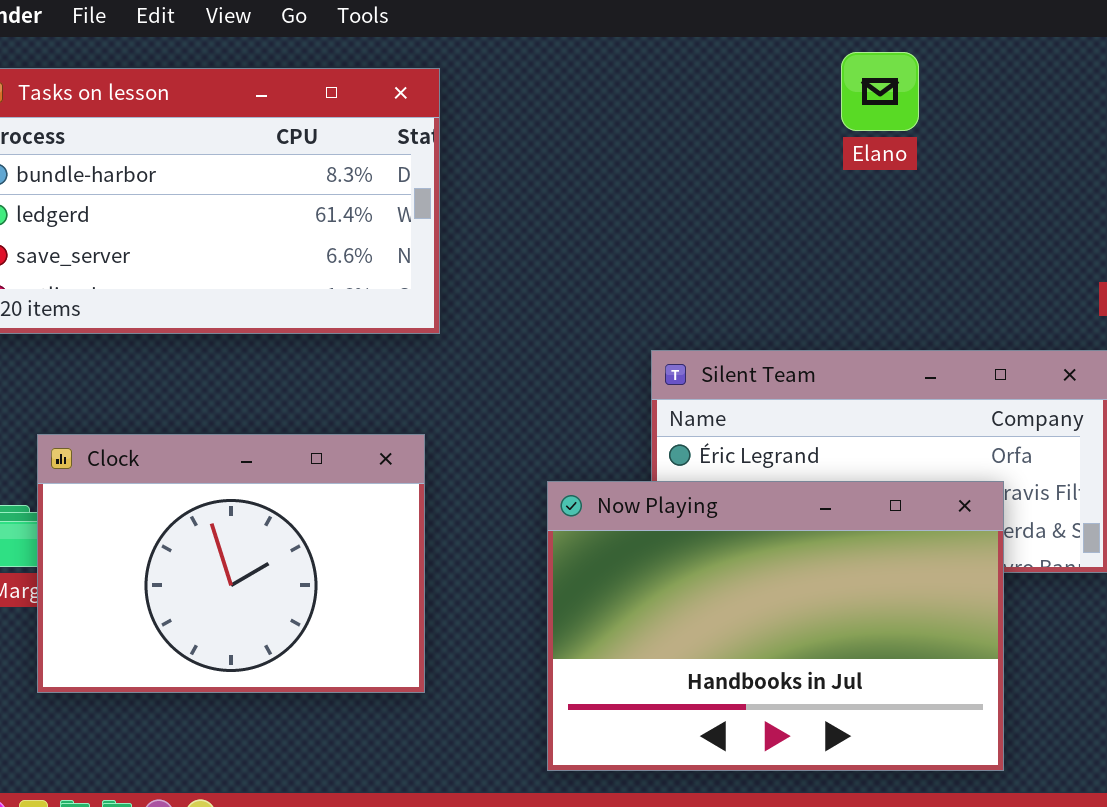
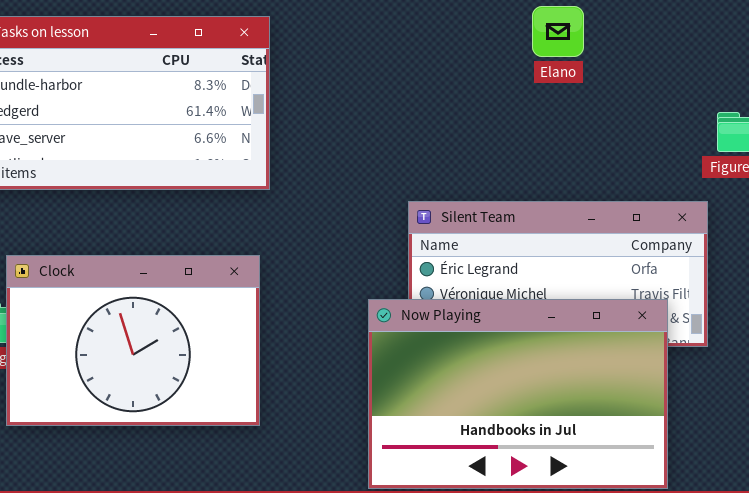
Now Playing: [547,481,1004,771] -> [368,299,668,489], moved

